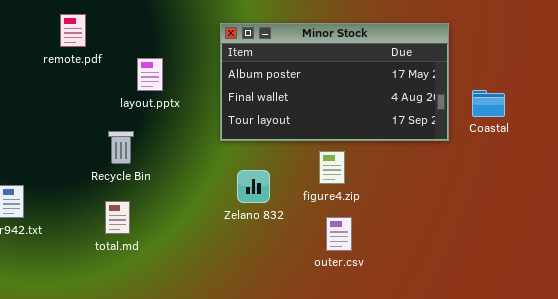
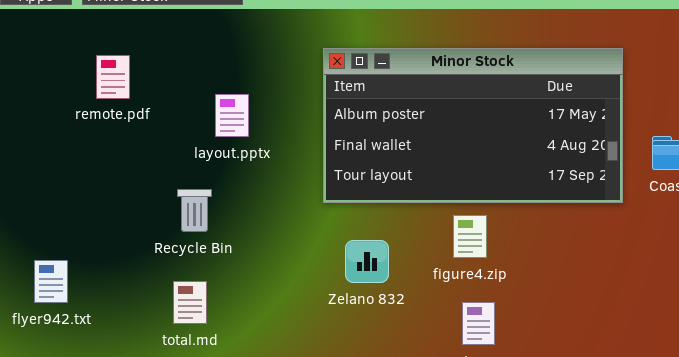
remote.pdf: [60,14,86,47] -> [96,55,130,99], moved

